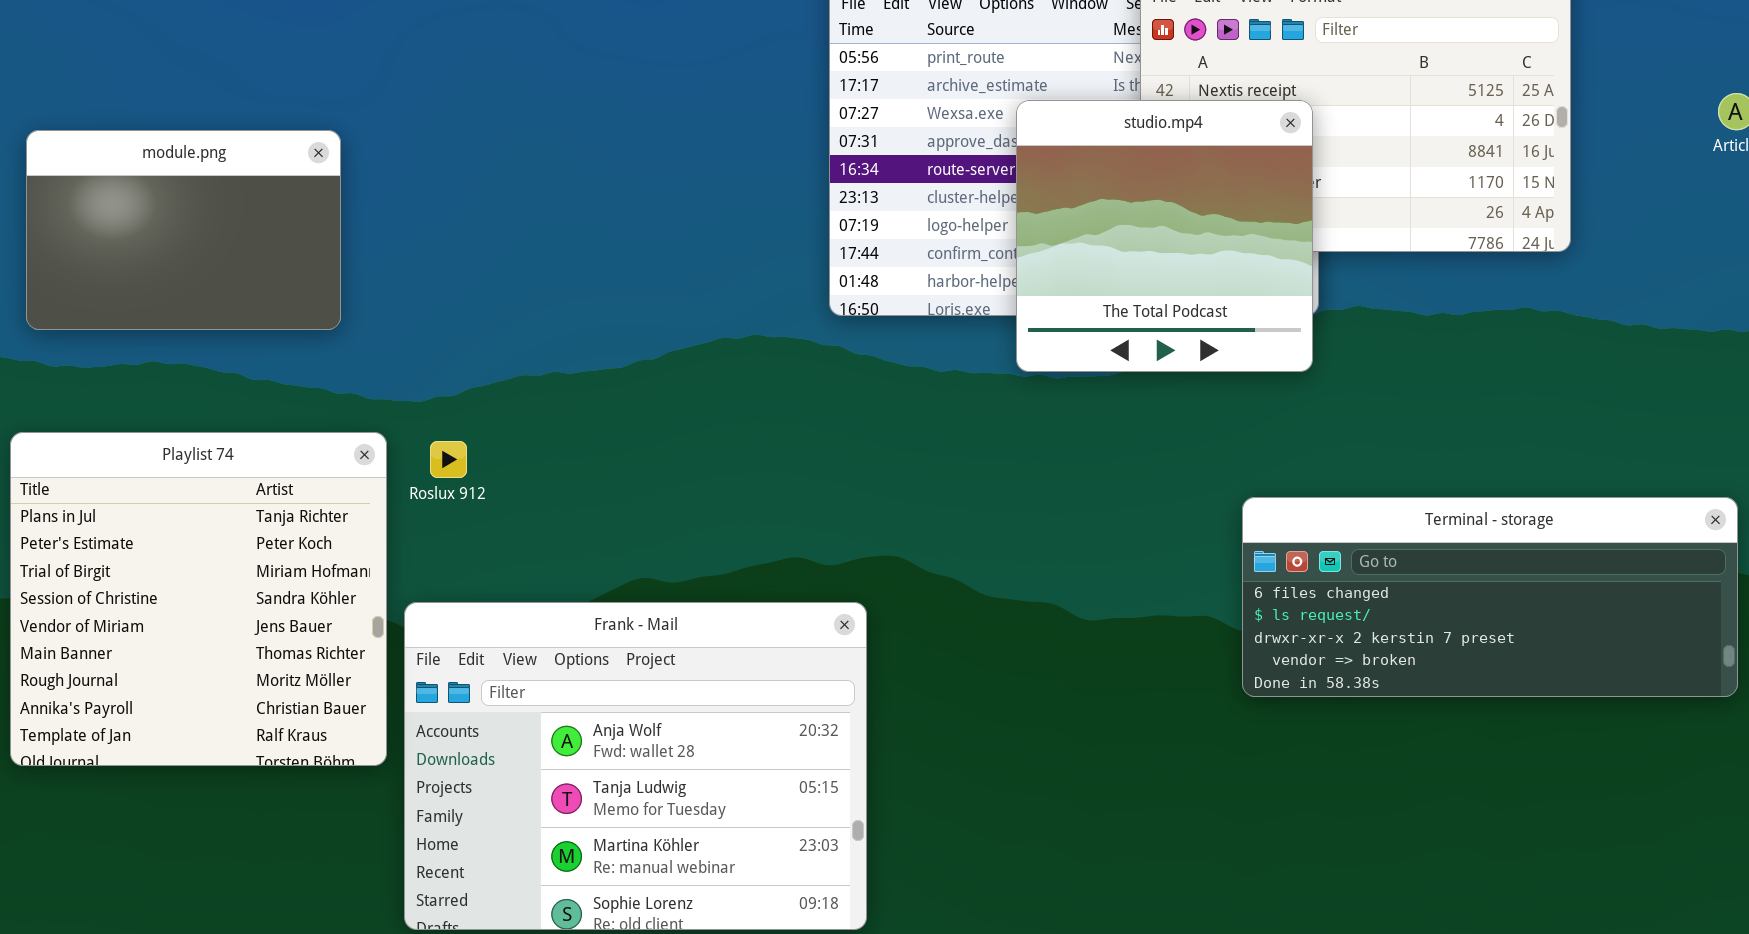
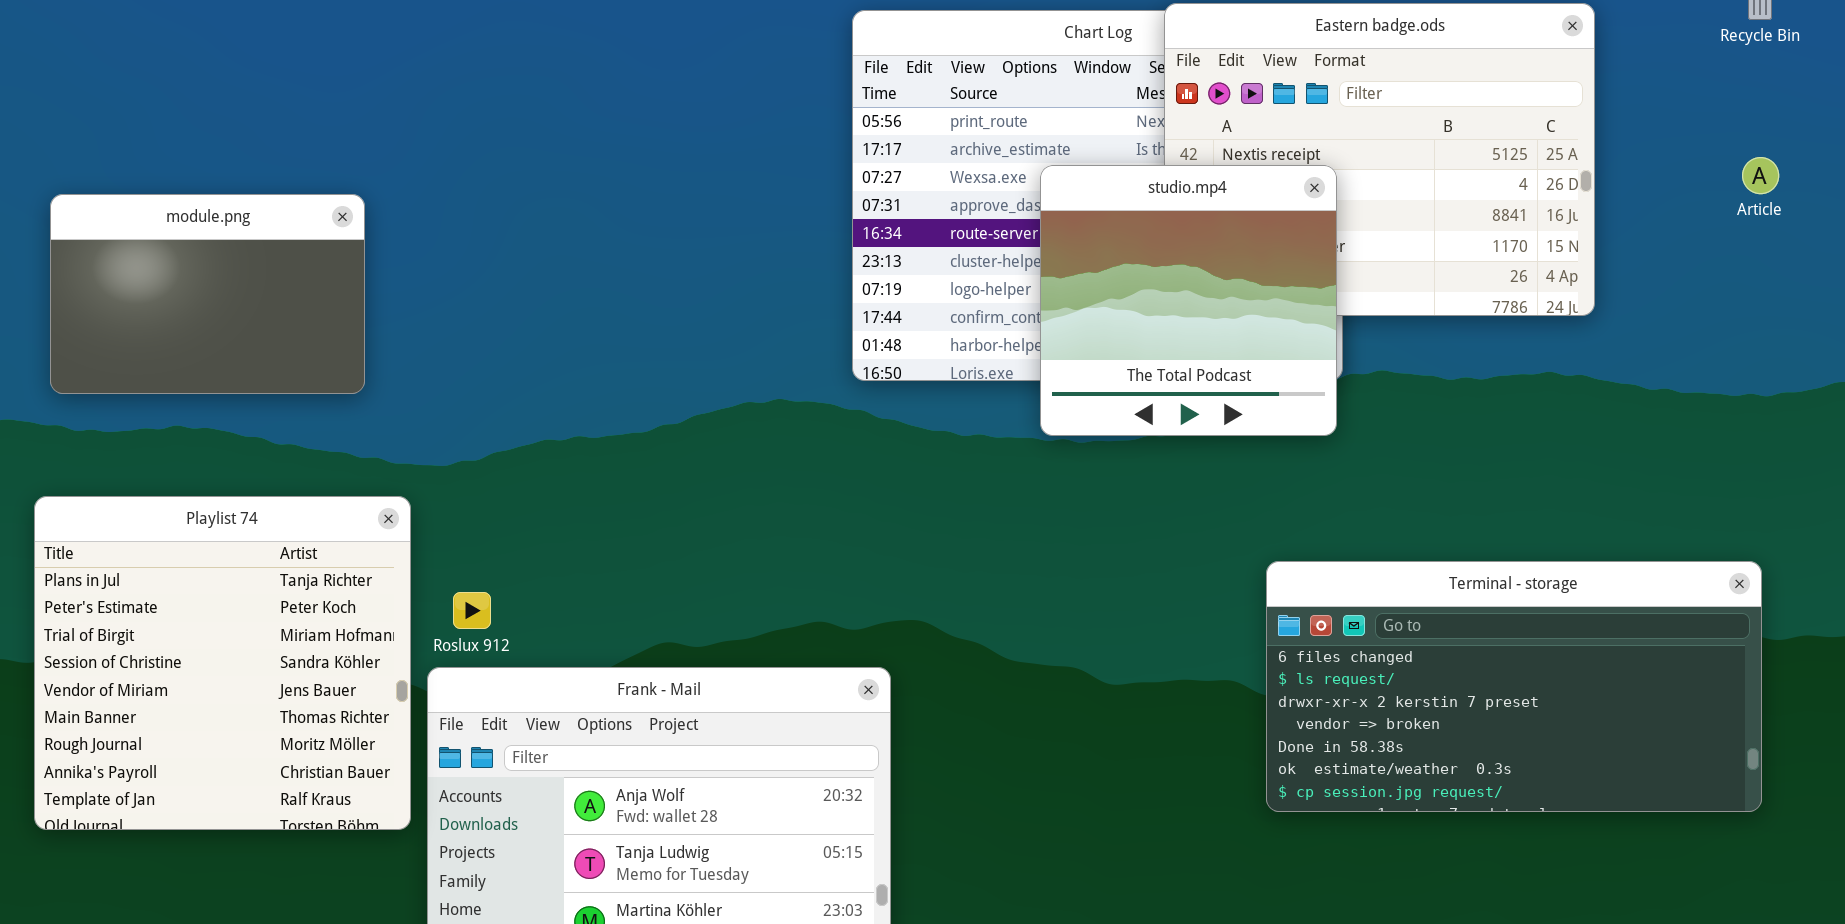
Roslux 912: [430,441,467,478] -> [453,592,491,629], moved
Terminal - storage: [1242,497,1738,697] -> [1266,561,1762,812], resized

